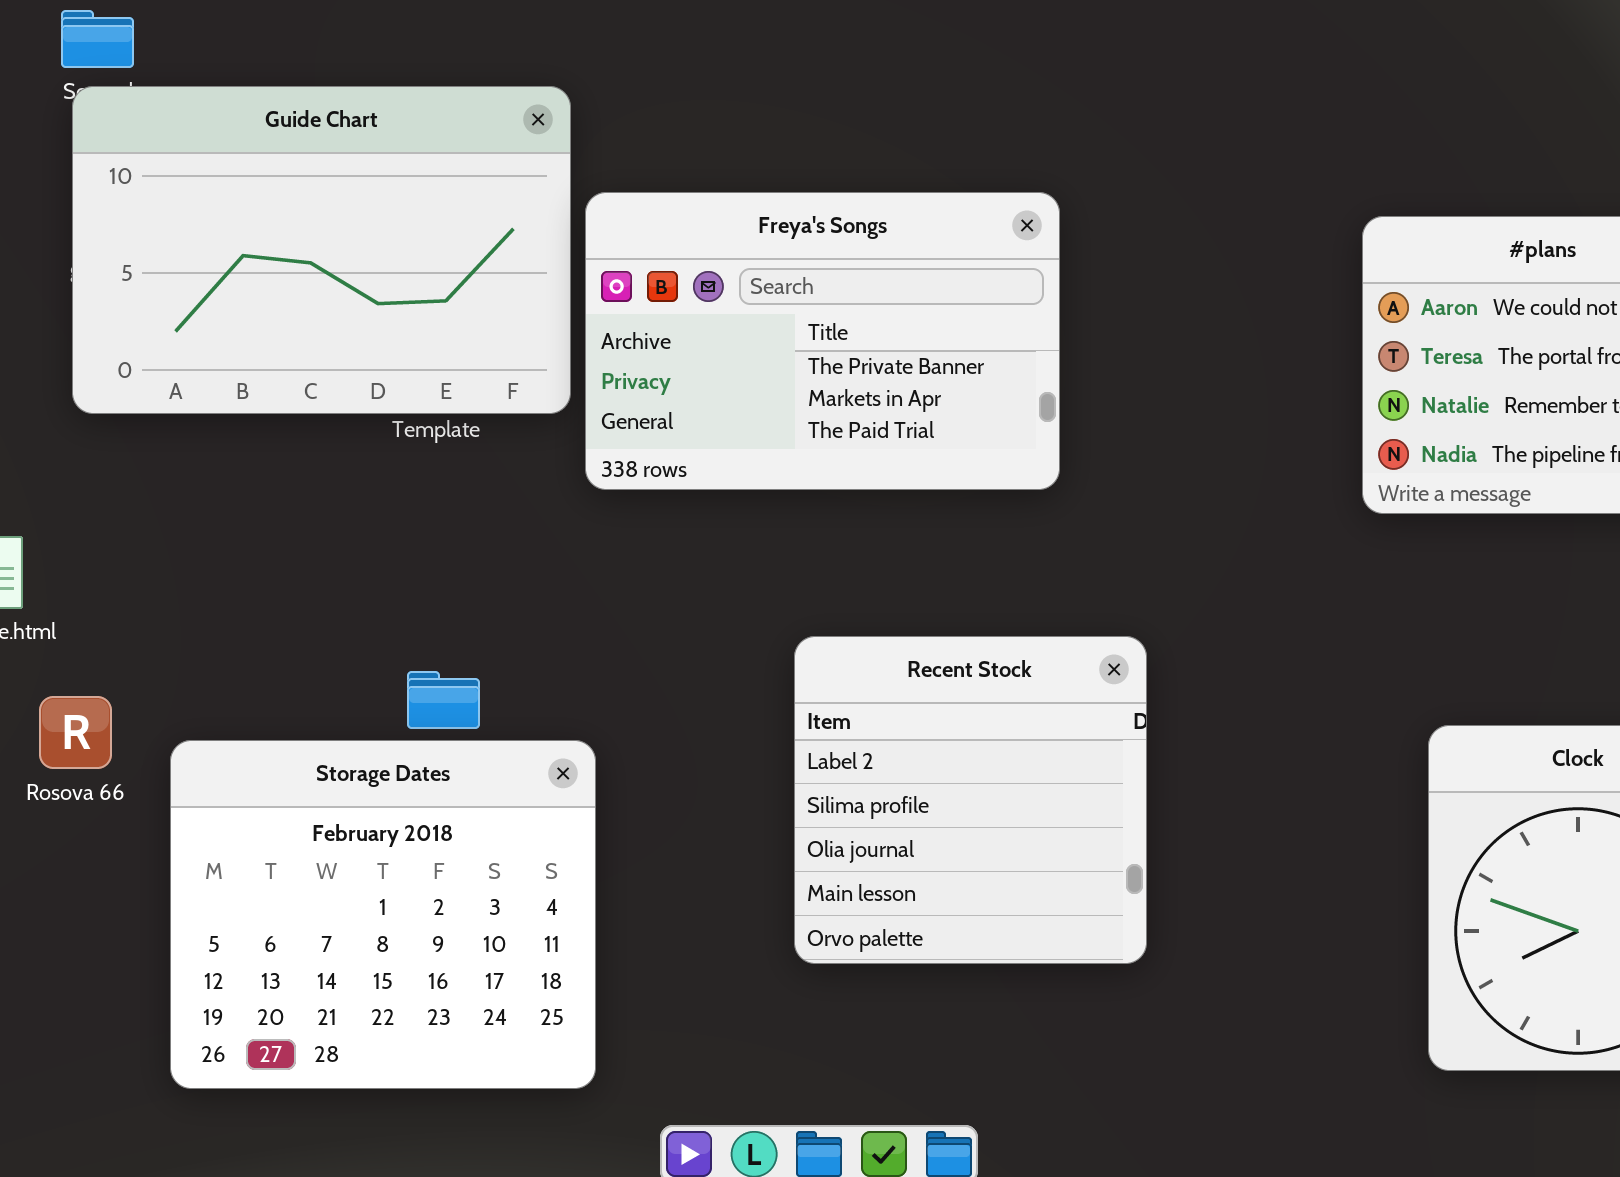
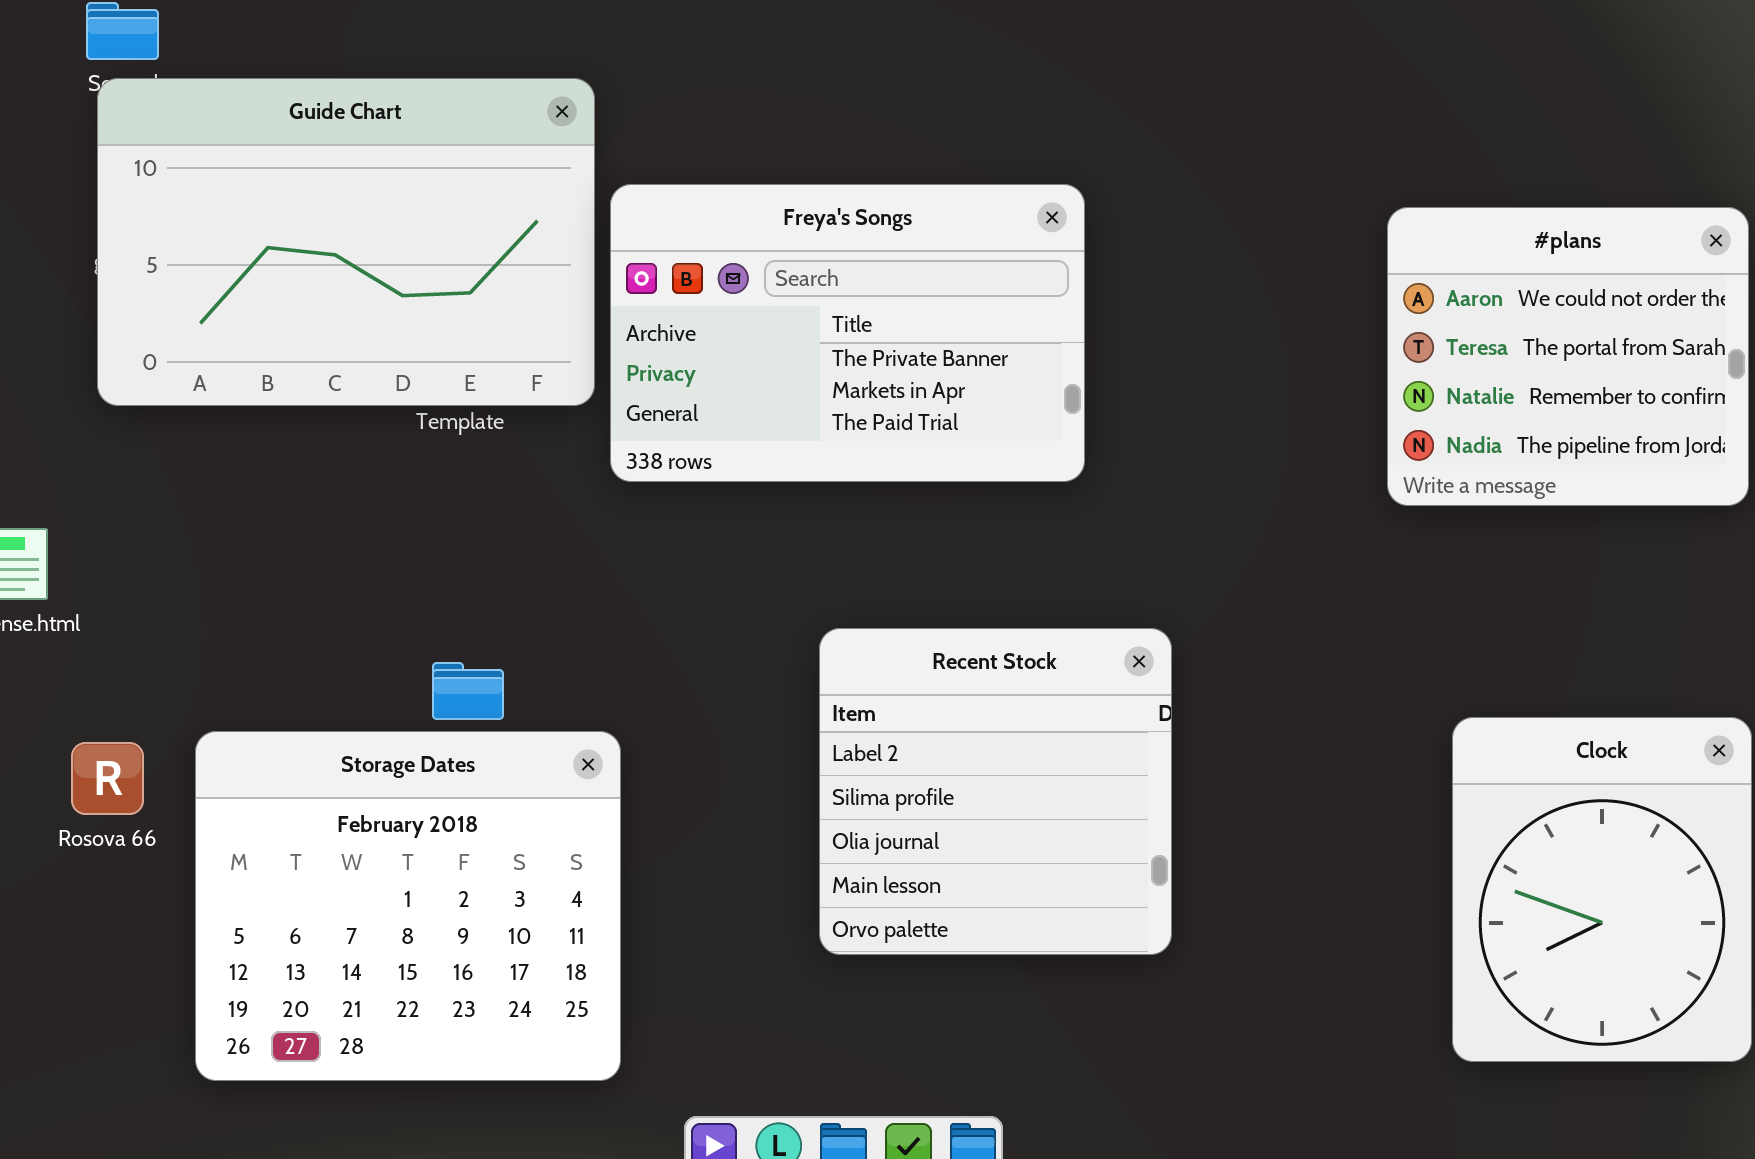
Rosova 66: [39,696,112,769] -> [71,742,144,815], moved

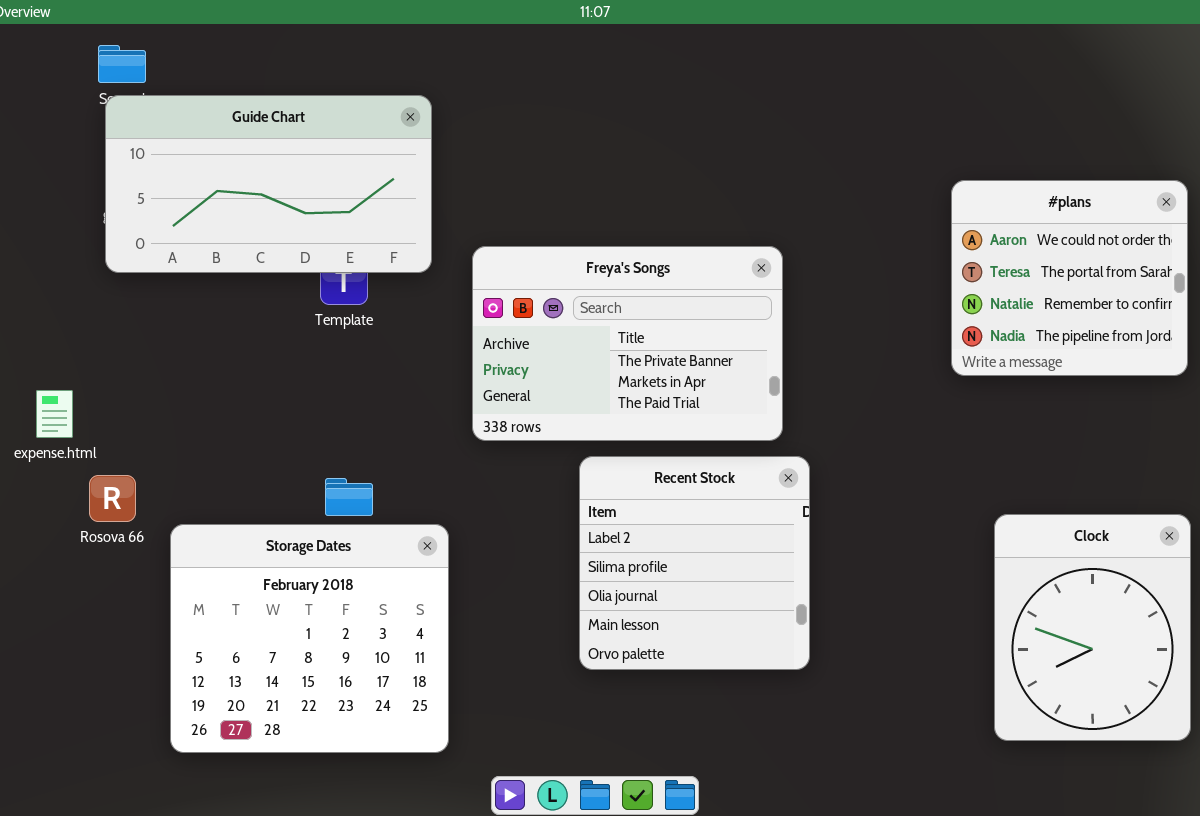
Guide Chart: [97,78,595,406] -> [105,95,432,273], resized
Freya's Songs: [610,184,1085,482] -> [472,246,783,441], moved
Rosova 66: [71,742,144,815] -> [89,475,136,522], moved

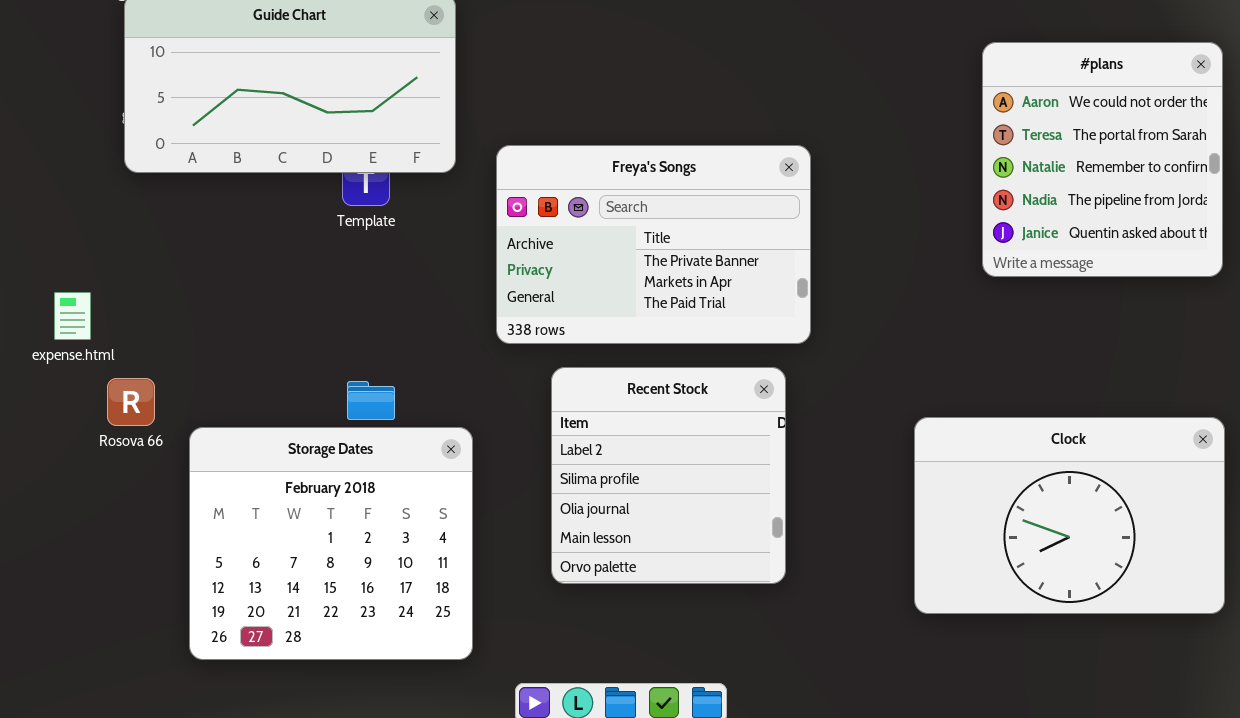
#plans: [951,180,1188,376] -> [982,42,1223,277], resized
Recent Stock: [579,456,810,670] -> [551,367,786,584], moved
Clock: [994,514,1191,741] -> [914,417,1225,614], resized

